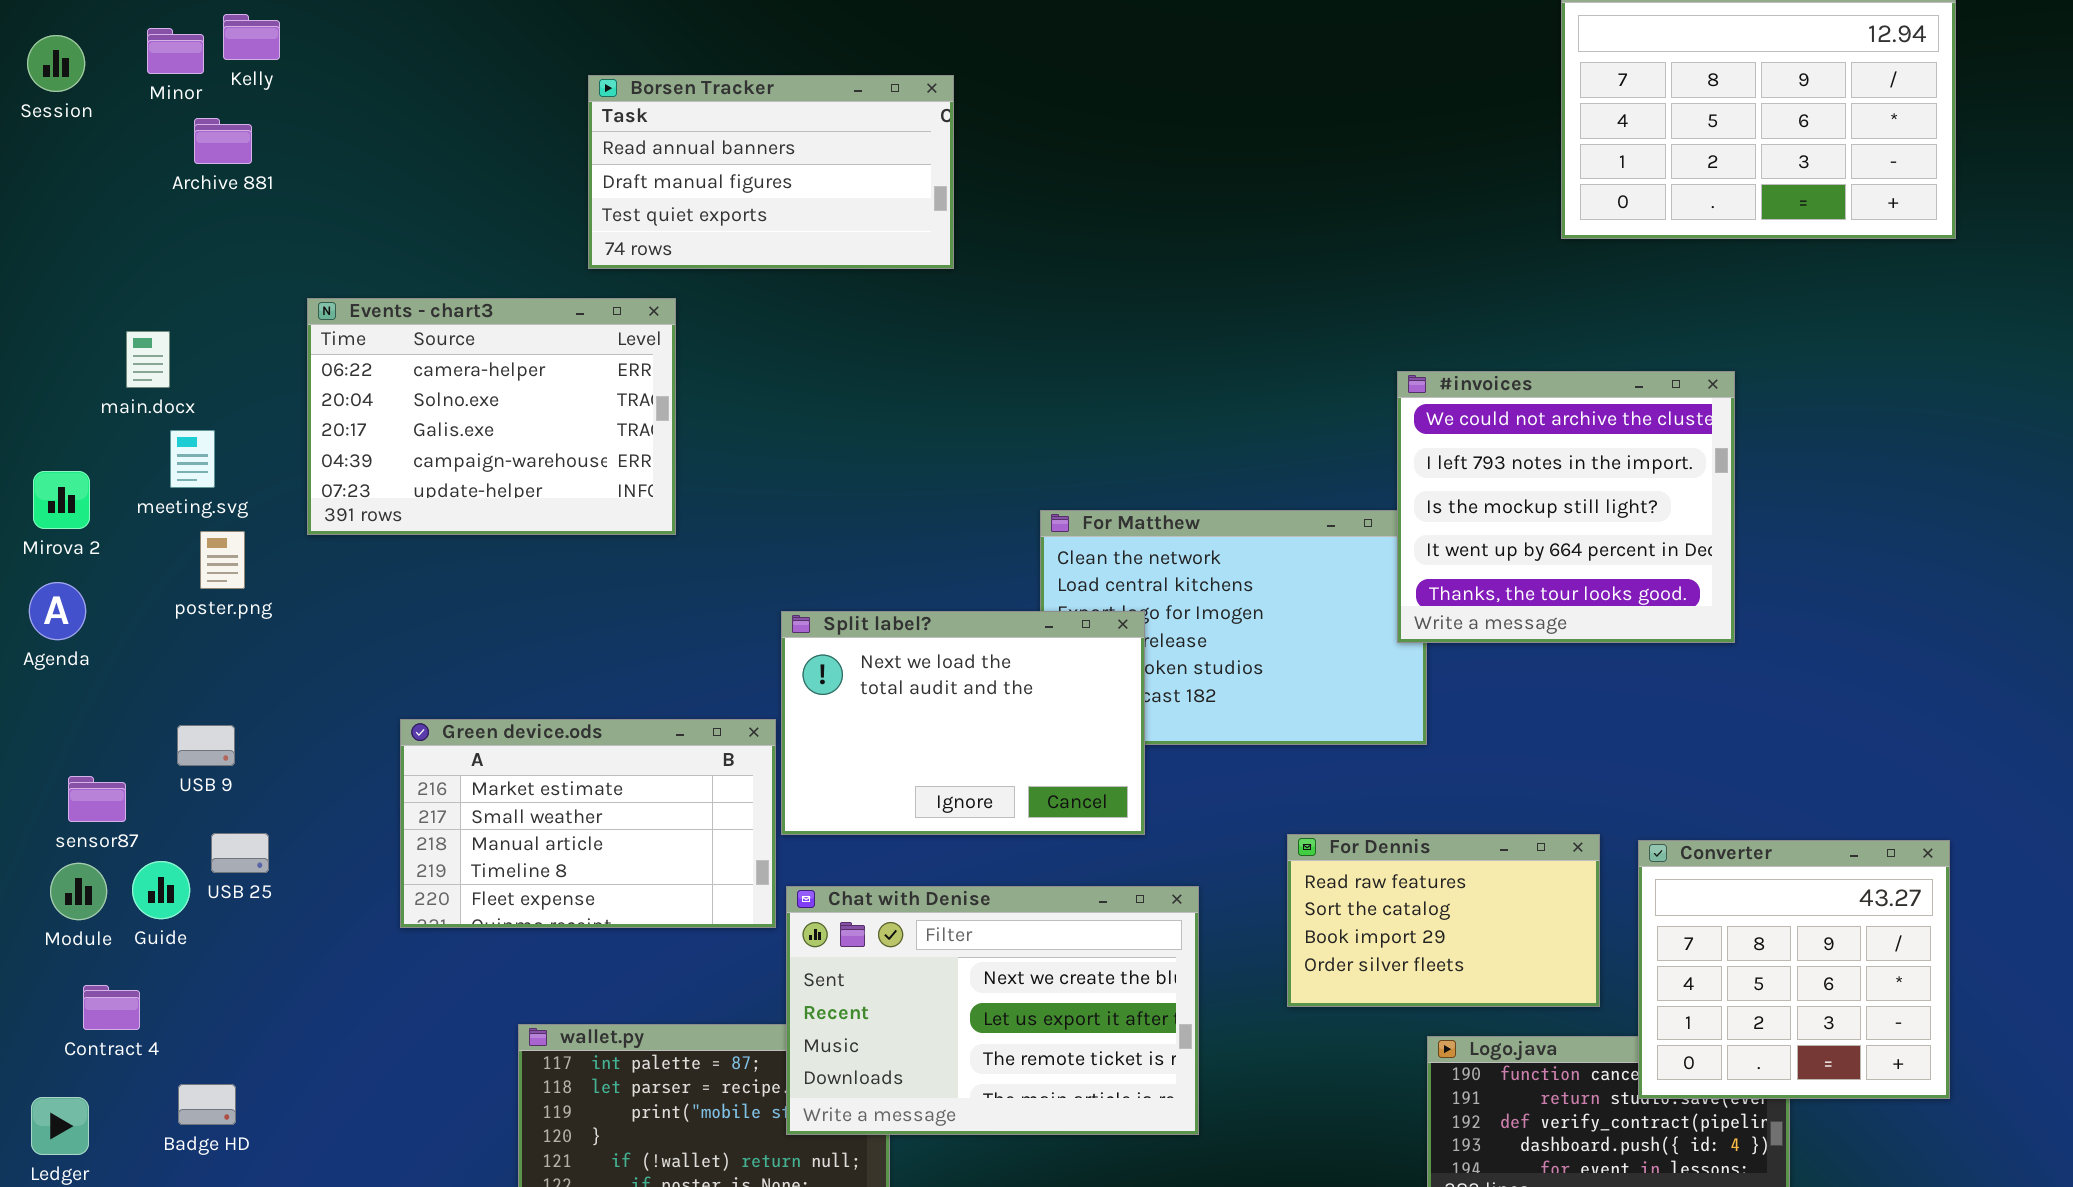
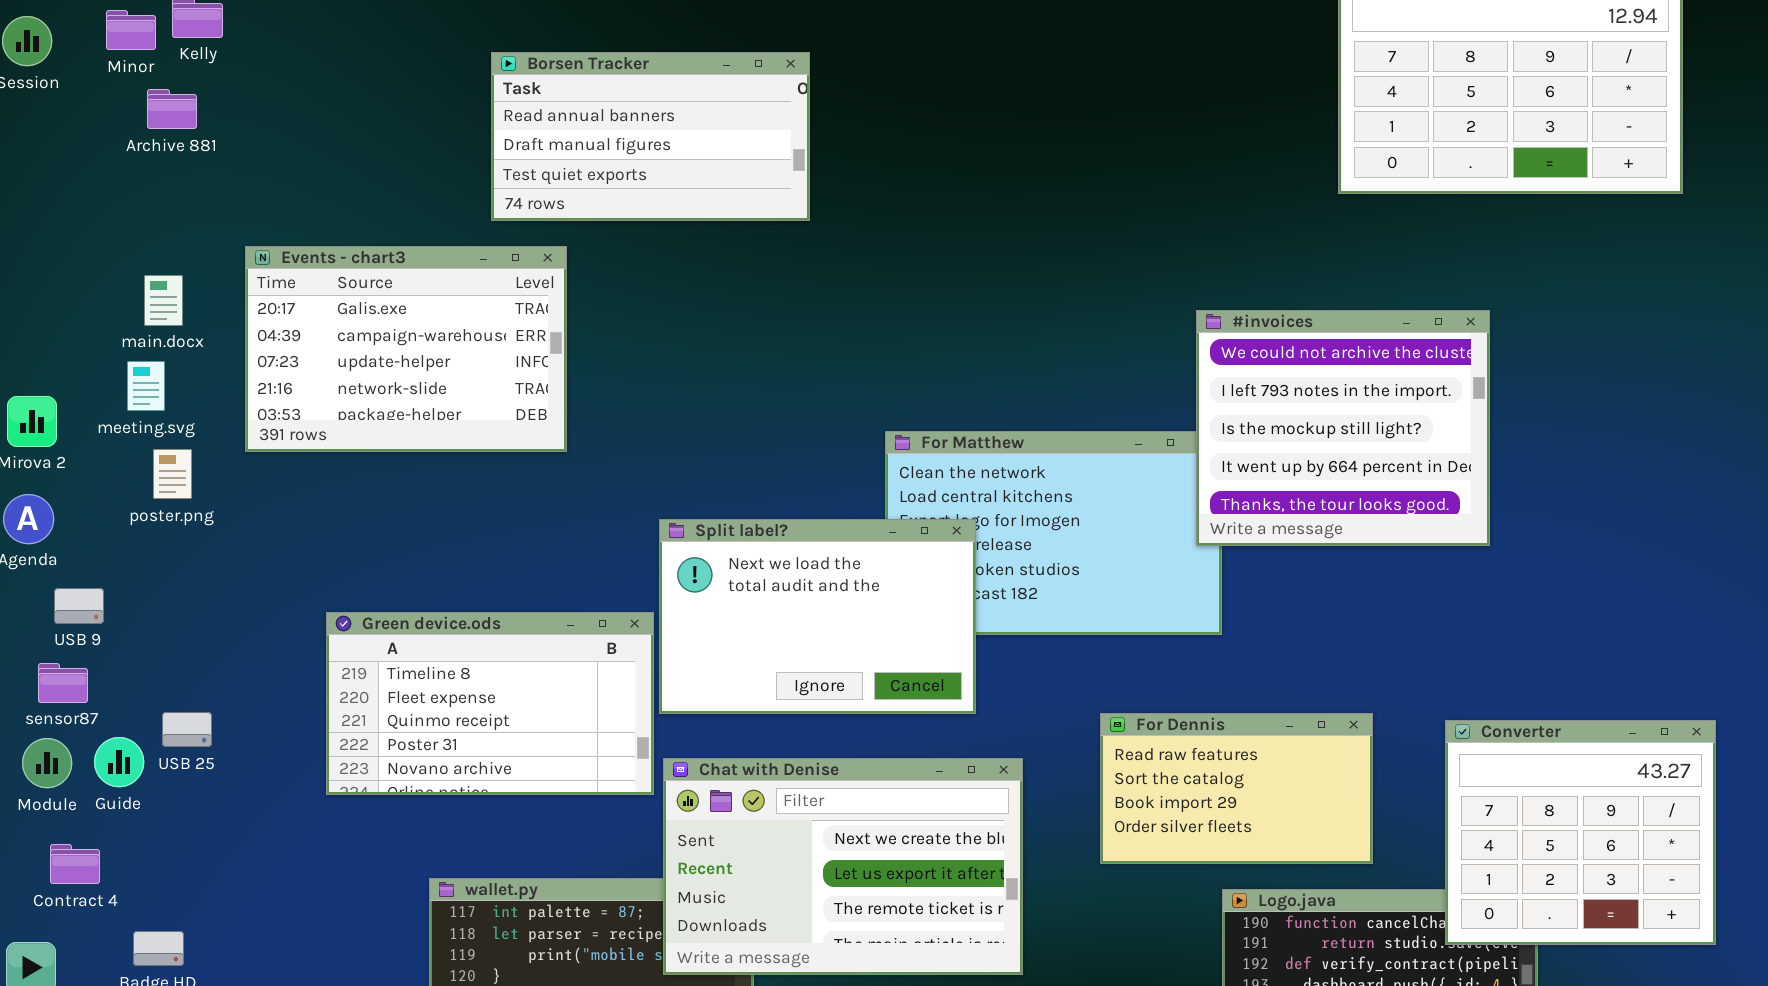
Events - chart3: [307,298,676,535] -> [245,246,567,452], scrolled down 2 rows
main.docx: [126,331,170,388] -> [144,275,183,326], moved
Green device.ods: [400,719,776,928] -> [326,612,654,795], scrolled down 3 rows
USB 9: [177,725,235,766] -> [54,588,104,624], moved
Converter: [1638,840,1950,1099] -> [1445,720,1716,945], moved

